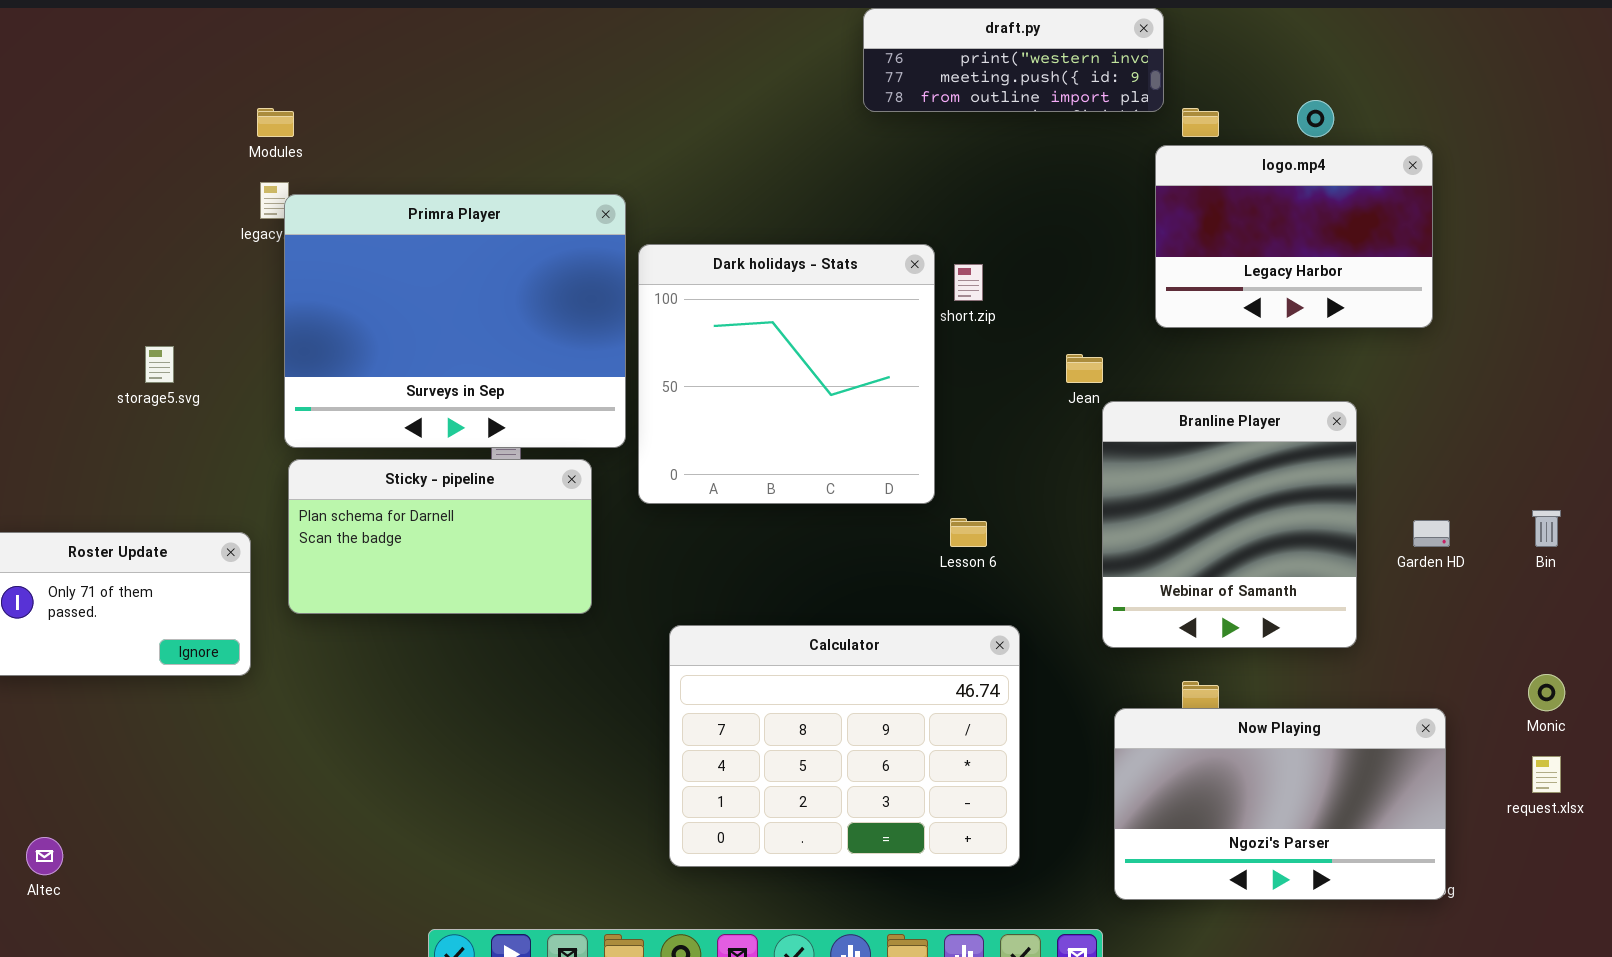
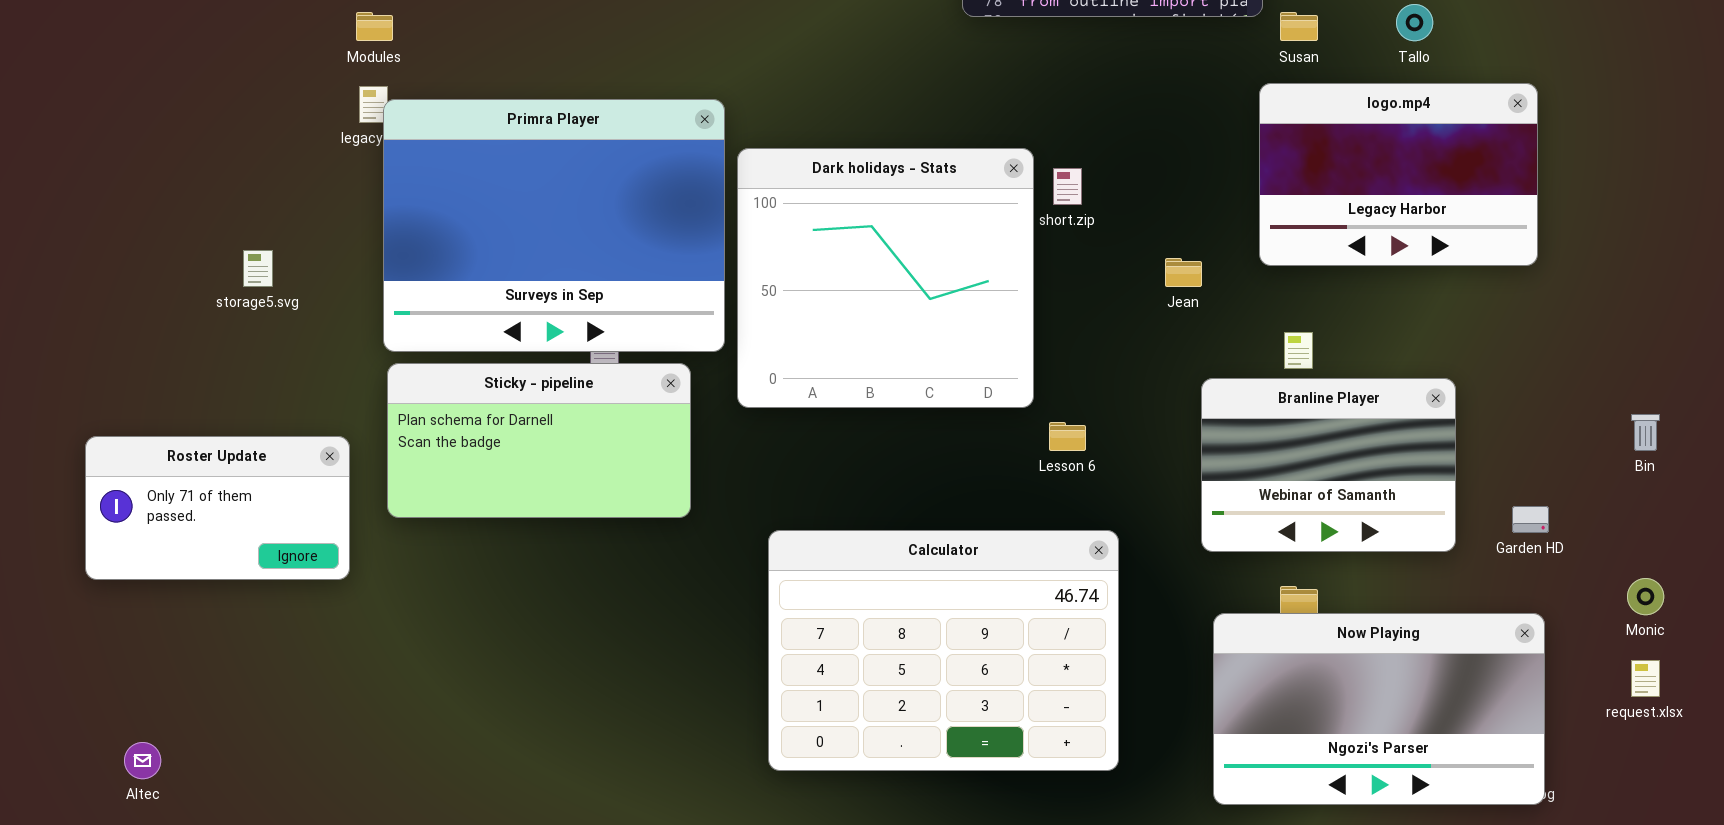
logo.mp4: [1155,145,1433,328] -> [1259,83,1538,266], moved
Branline Player: [1102,401,1357,648] -> [1201,378,1456,552], resized
Garden HD: [1413,520,1450,547] -> [1512,506,1549,533], moved

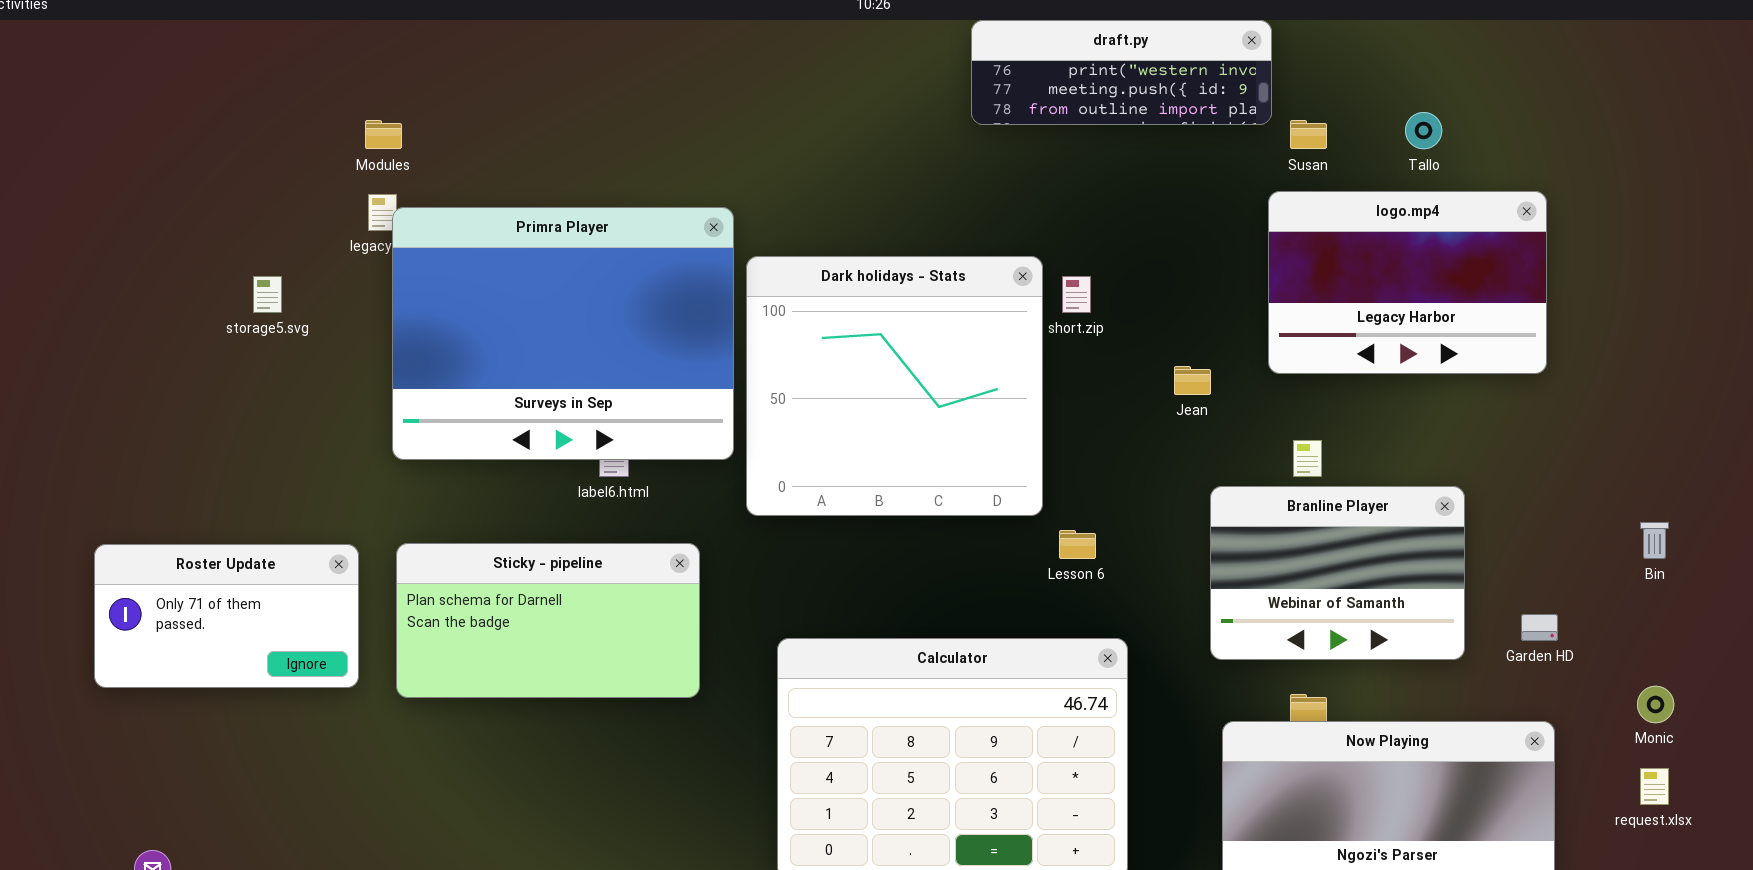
storage5.svg: [243,250,273,287] -> [253,276,282,313], moved
Sticky - pipeline: [387,363,691,518] -> [396,543,700,698], moved

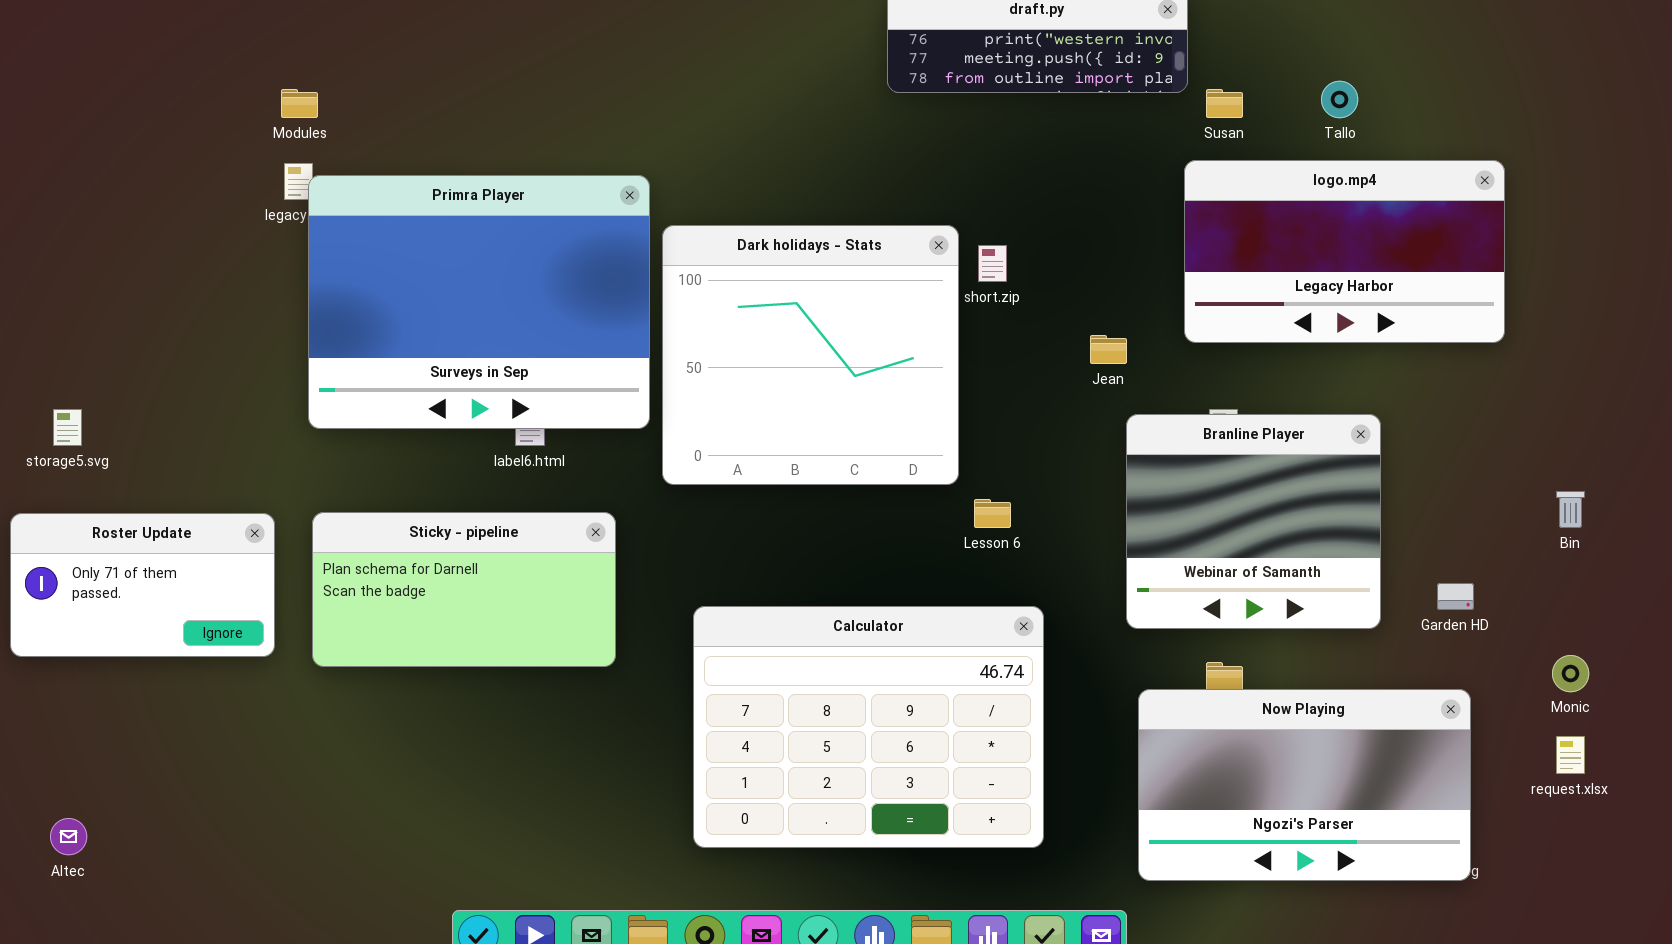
logo.mp4: [1268,191,1547,374] -> [1184,160,1505,343], resized
storage5.svg: [253,276,282,313] -> [53,409,82,446], moved
Branline Player: [1210,486,1465,660] -> [1126,414,1381,629], resized

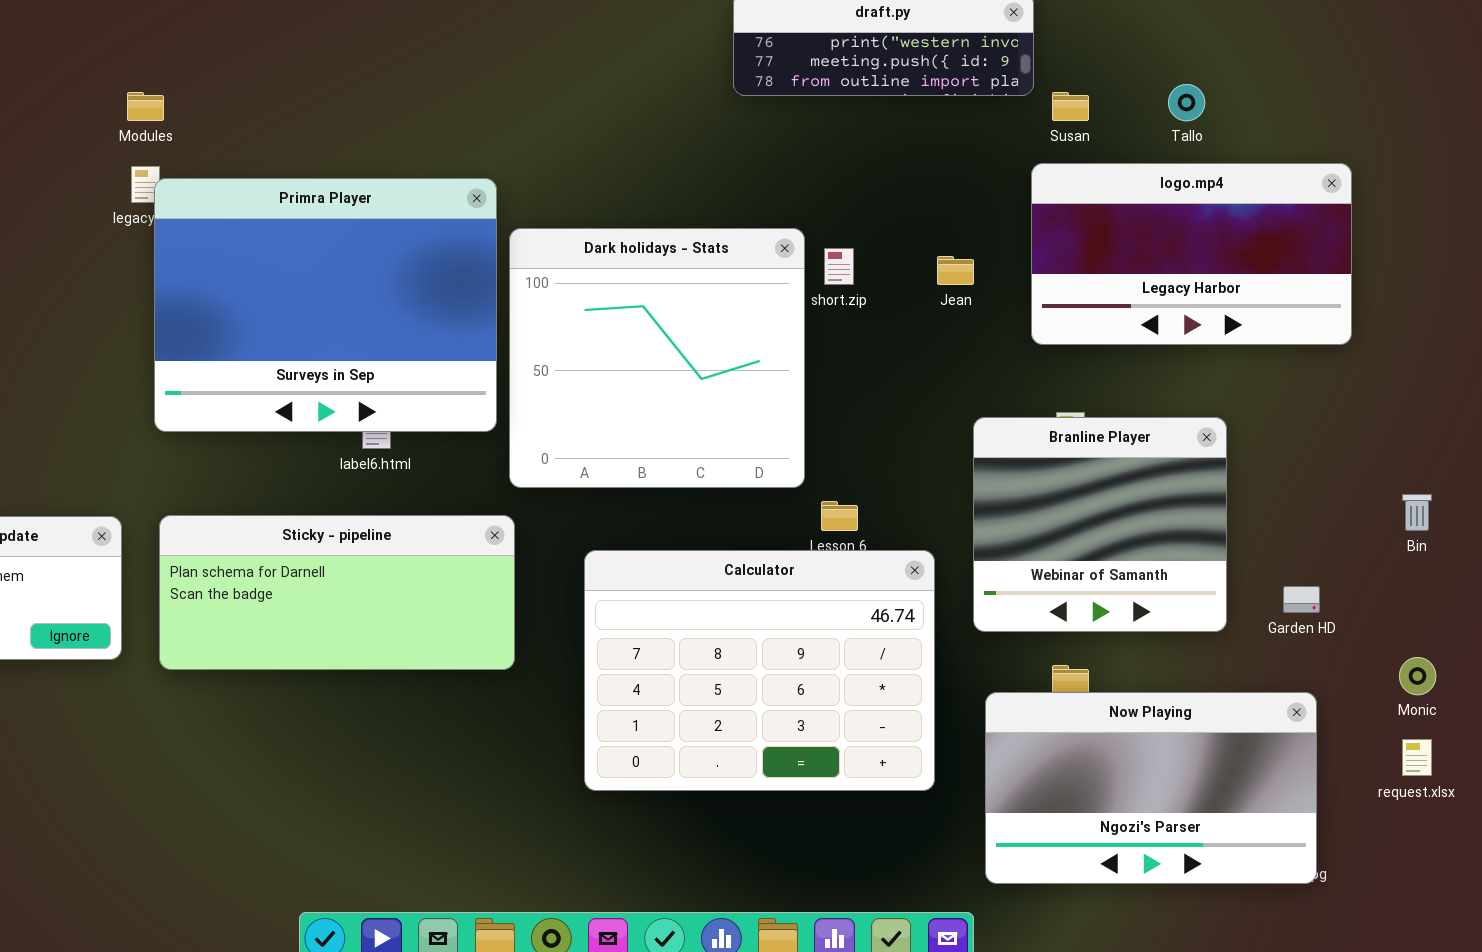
Jean: [1090,335,1127,364] -> [937,256,974,285], moved
Sticky - pipeline: [312,512,616,667] -> [159,515,515,670], resized
Calculator: [693,606,1044,848] -> [584,550,935,791], moved

